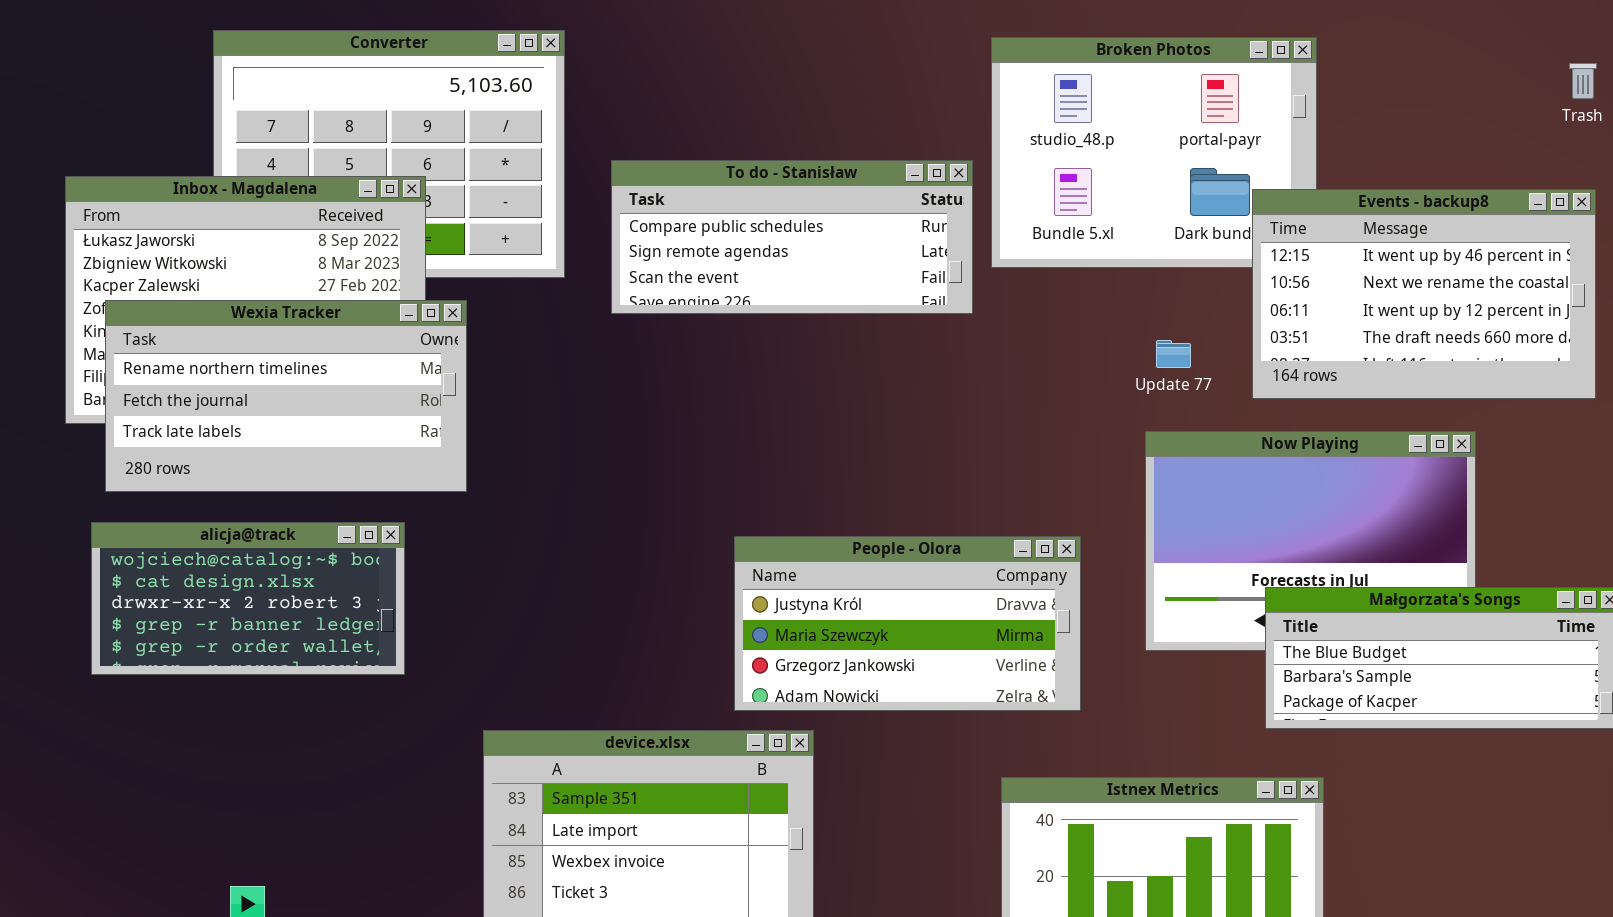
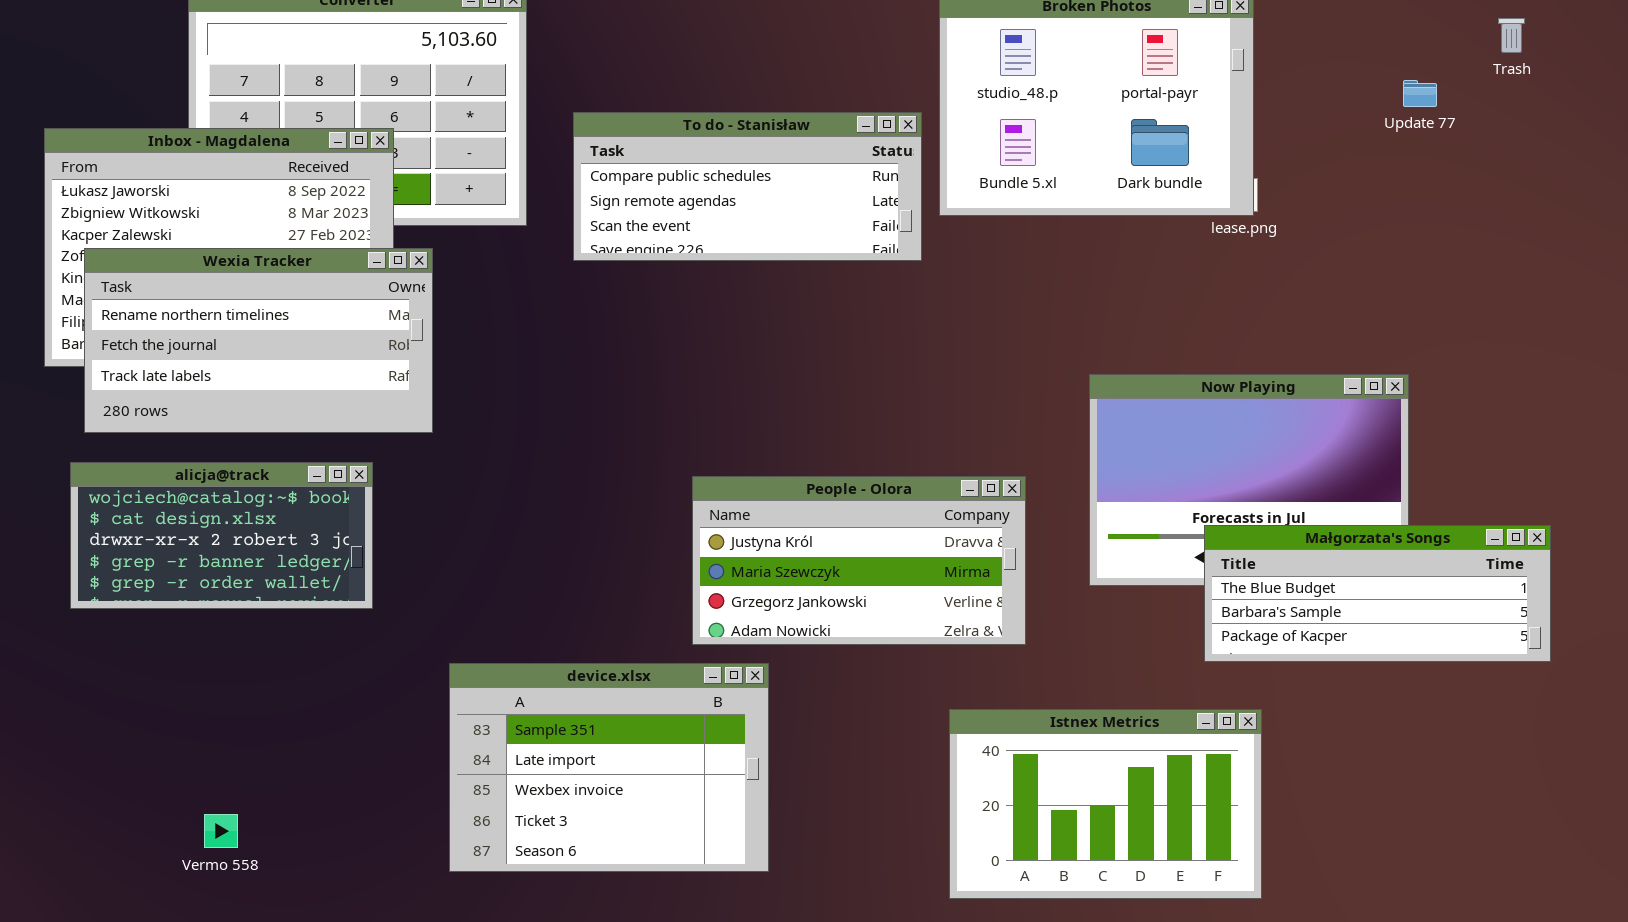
Events - backup8: [1252,189,1596,399] -> none, closed
Update 77: [1156,340,1191,368] -> [1403,80,1437,107], moved

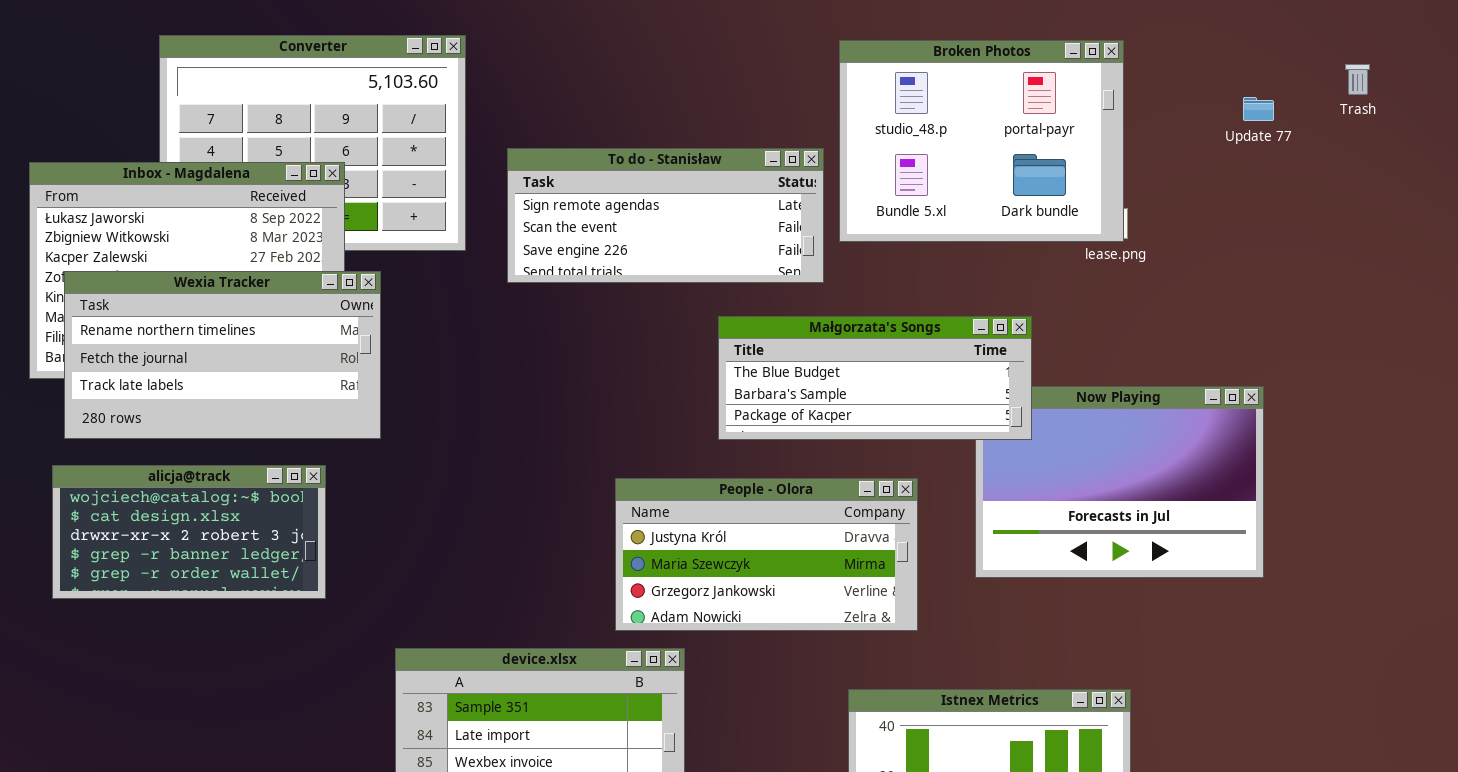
Update 77: [1403,80,1437,107] -> [1243,97,1274,121], moved
To do - Stanisław: [573,112,922,261] -> [507,148,824,283], scrolled down 1 row
Małgorzata's Songs: [1204,525,1551,662] -> [718,316,1032,440], moved

